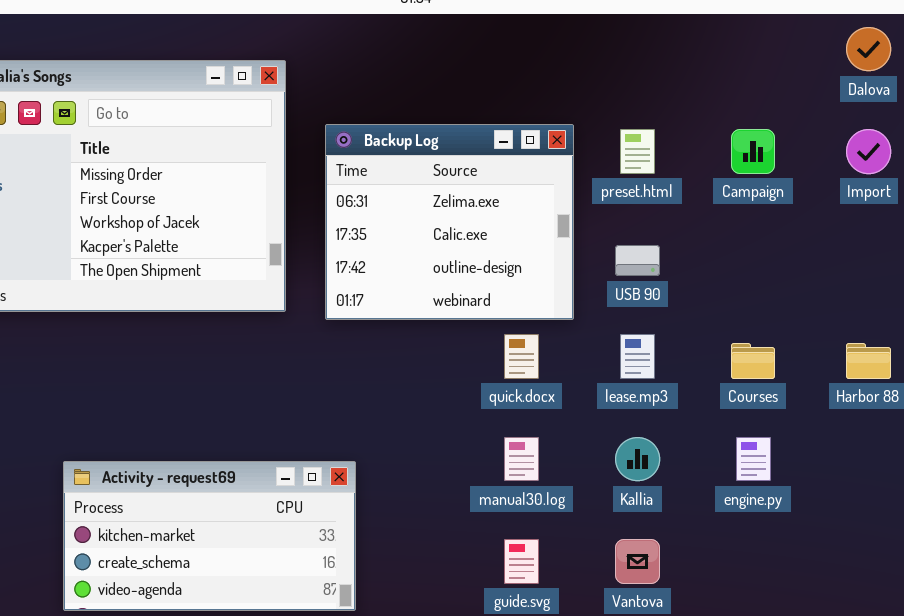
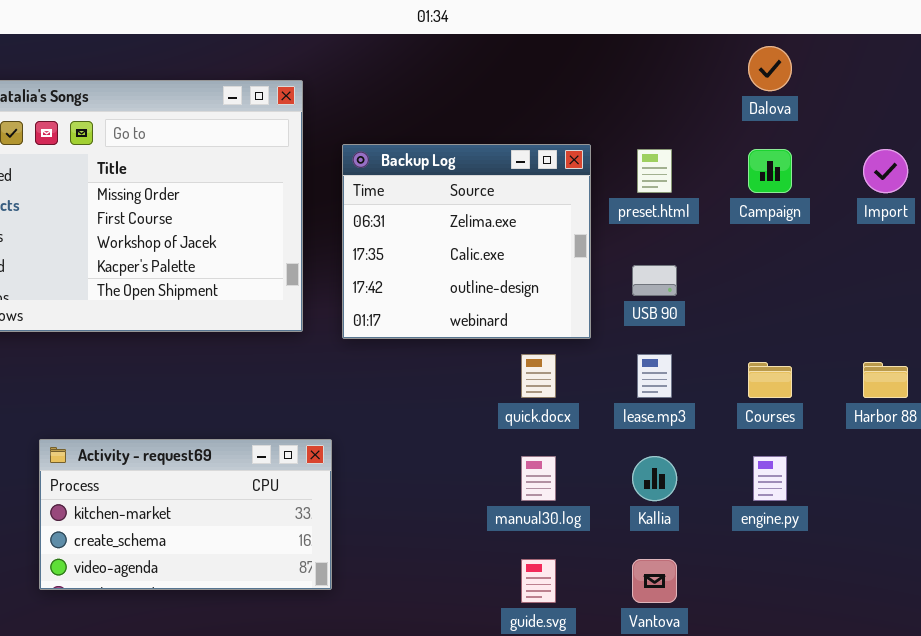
Dalova: [846,27,891,71] -> [748,46,792,91], moved
Activity - request69: [63,461,356,611] -> [39,439,332,590], moved

